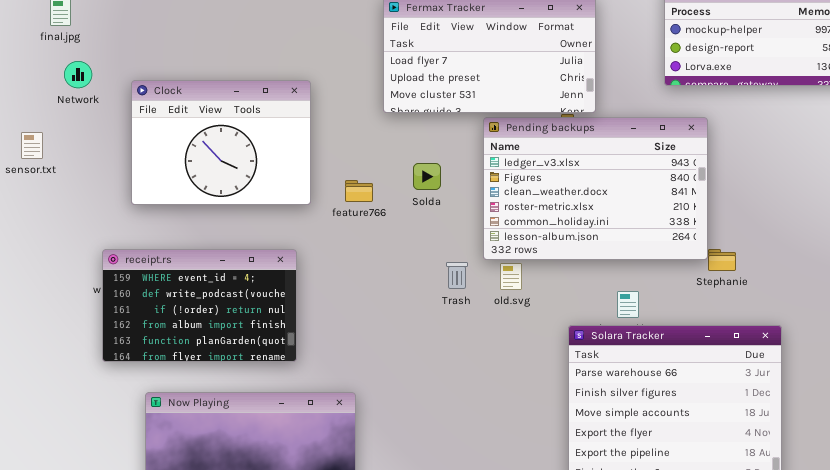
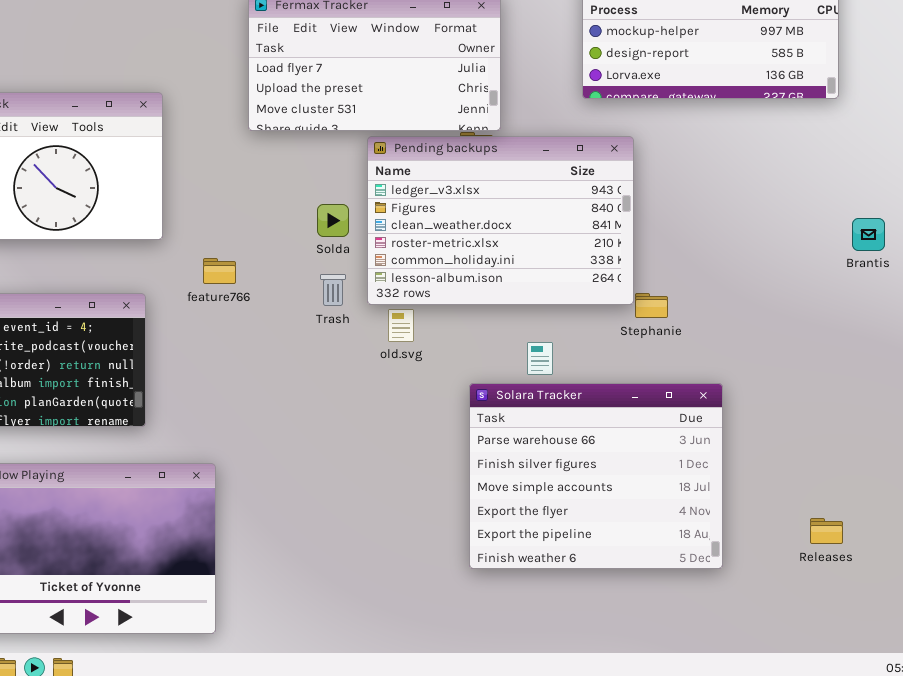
Solda: [413,163,441,190] -> [317,204,349,237], moved
feature766: [345,180,373,202] -> [203,258,236,284], moved
Trash: [446,262,468,289] -> [320,274,346,306], moved

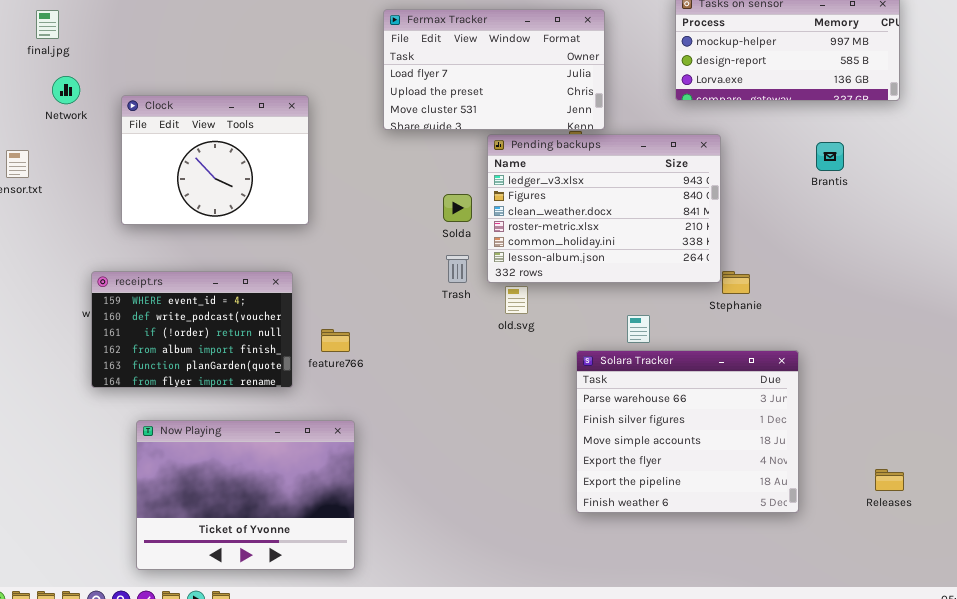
Brantis: [852,218,885,251] -> [816,142,844,171], moved
feature766: [203,258,236,284] -> [321,329,350,352], moved

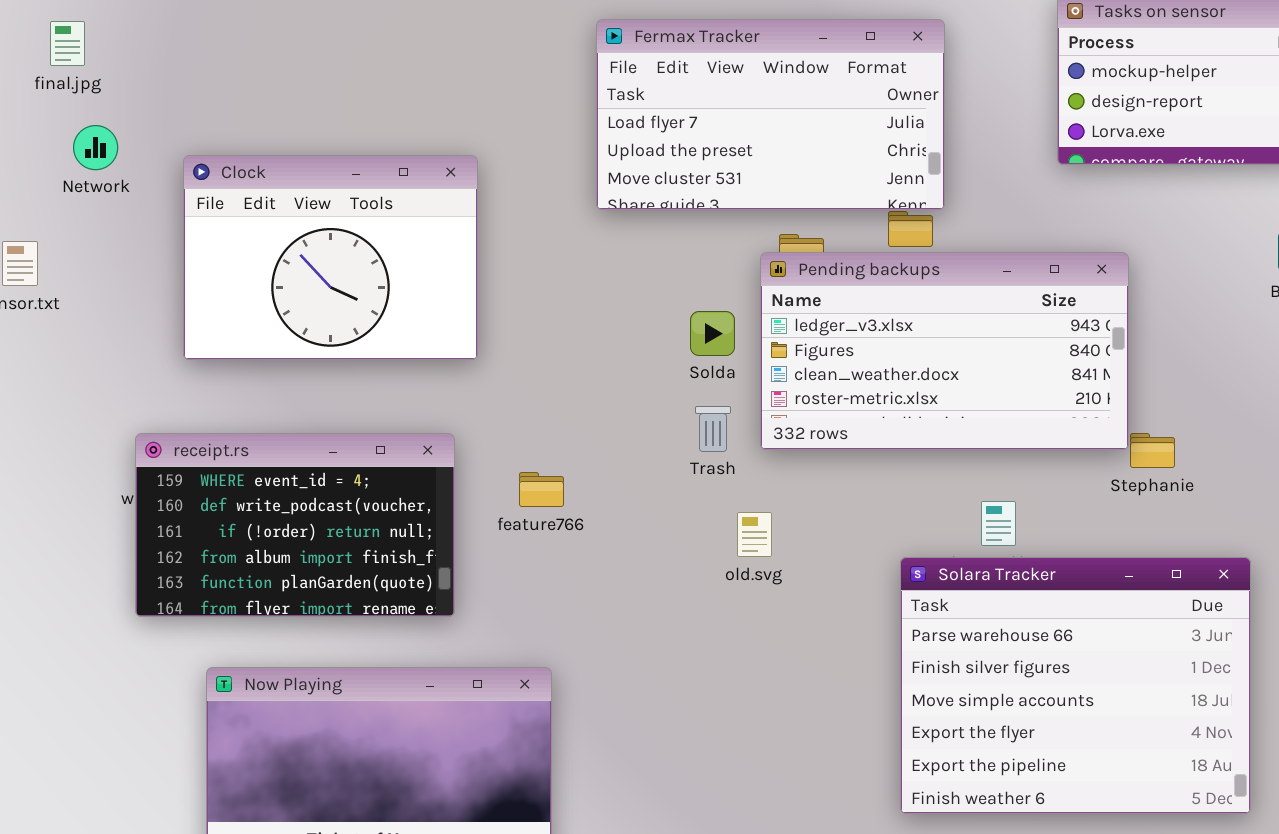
Pending backups: [487,134,721,283] -> [760,252,1129,450], resized
old.svg: [505,286,528,314] -> [737,512,772,557], moved
feature766: [321,329,350,352] -> [519,472,564,507], moved

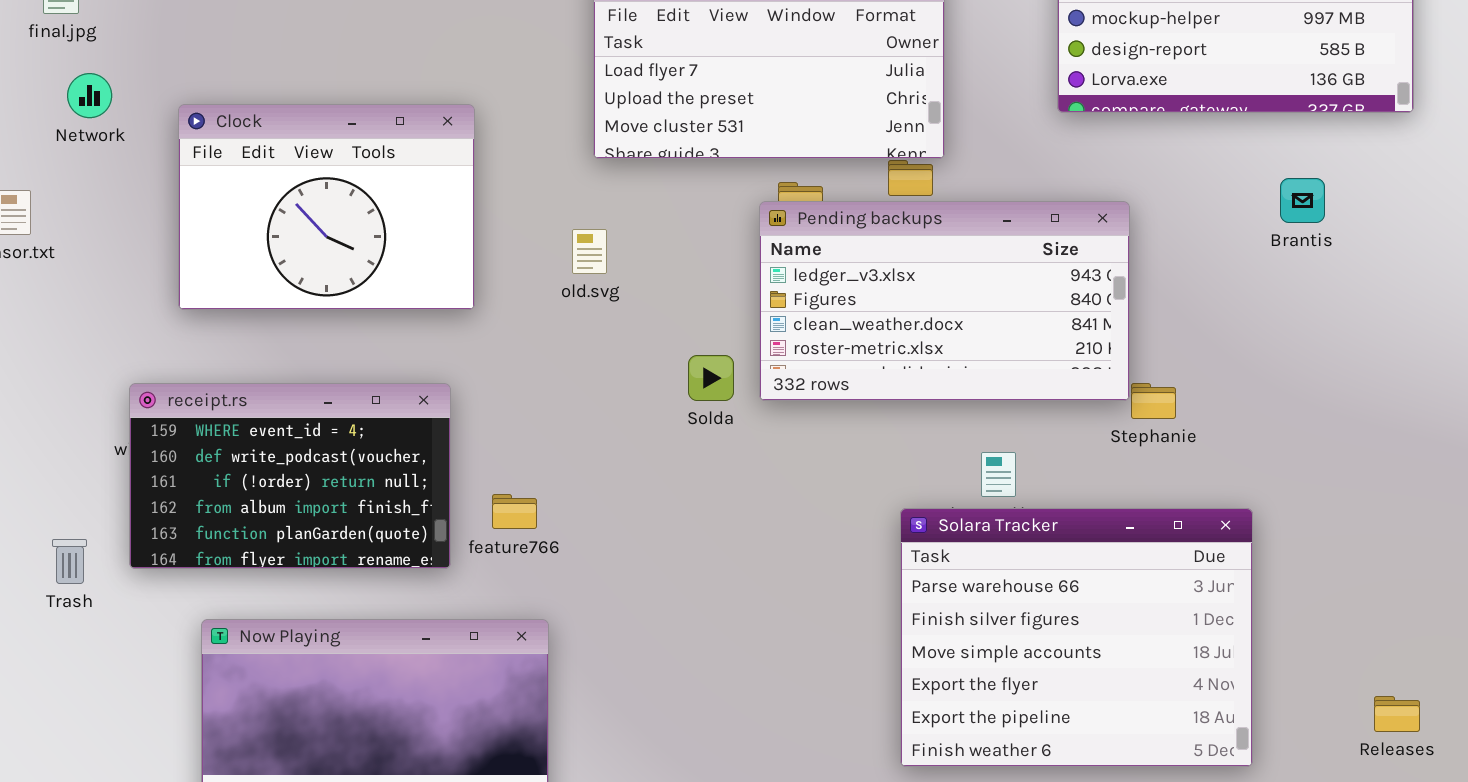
Solda: [690,311,735,356] -> [688,355,734,401], moved
Trash: [695,406,731,452] -> [52,539,87,584], moved
feature766: [519,472,564,507] -> [492,494,537,529], moved
old.svg: [737,512,772,557] -> [572,229,607,274], moved

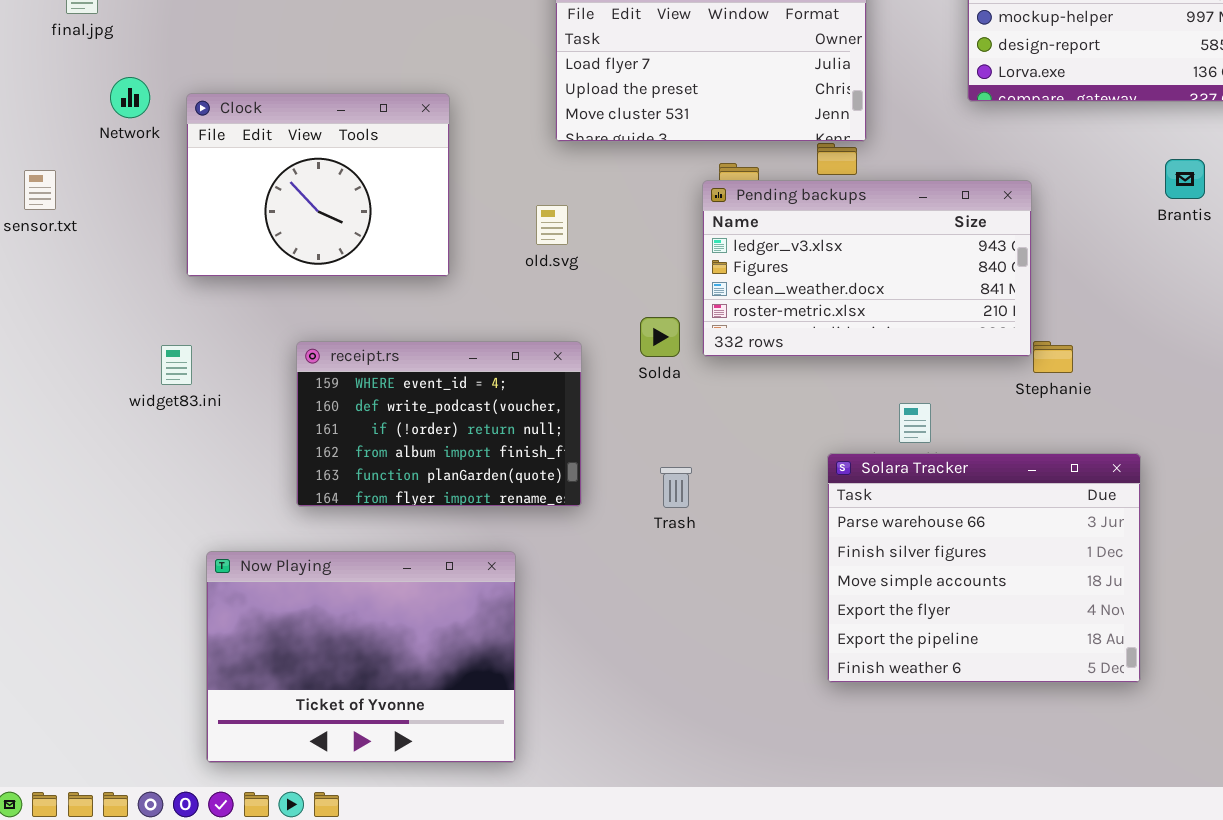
Network: [67,73,112,118] -> [110,77,150,118], moved
receipt.rs: [129,383,451,569] -> [296,341,582,507], moved
Trash: [52,539,87,584] -> [660,467,692,508], moved

